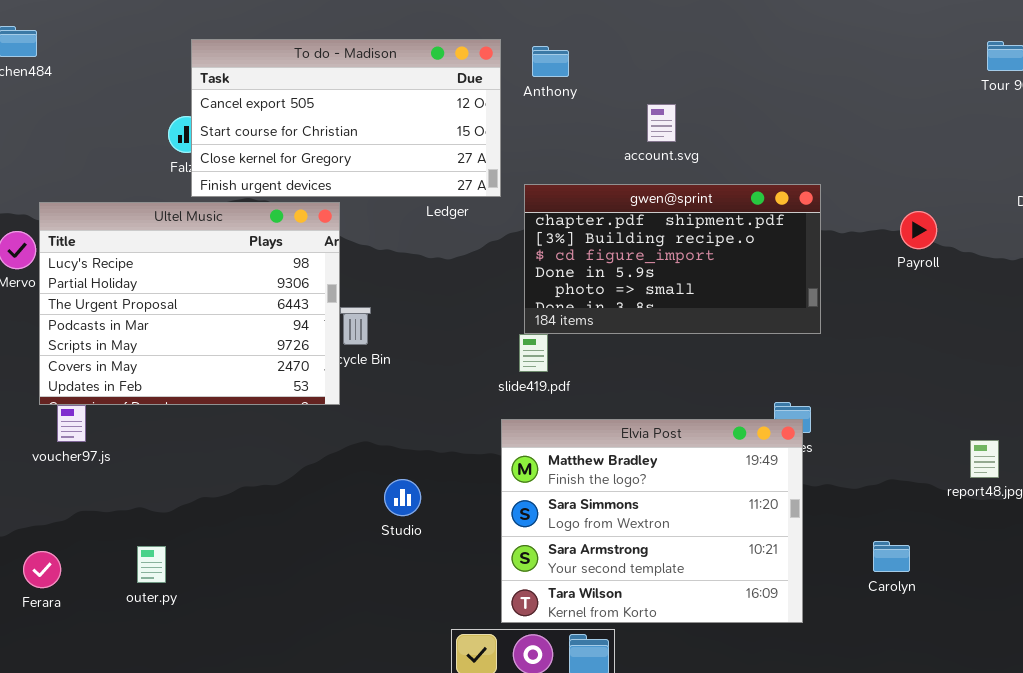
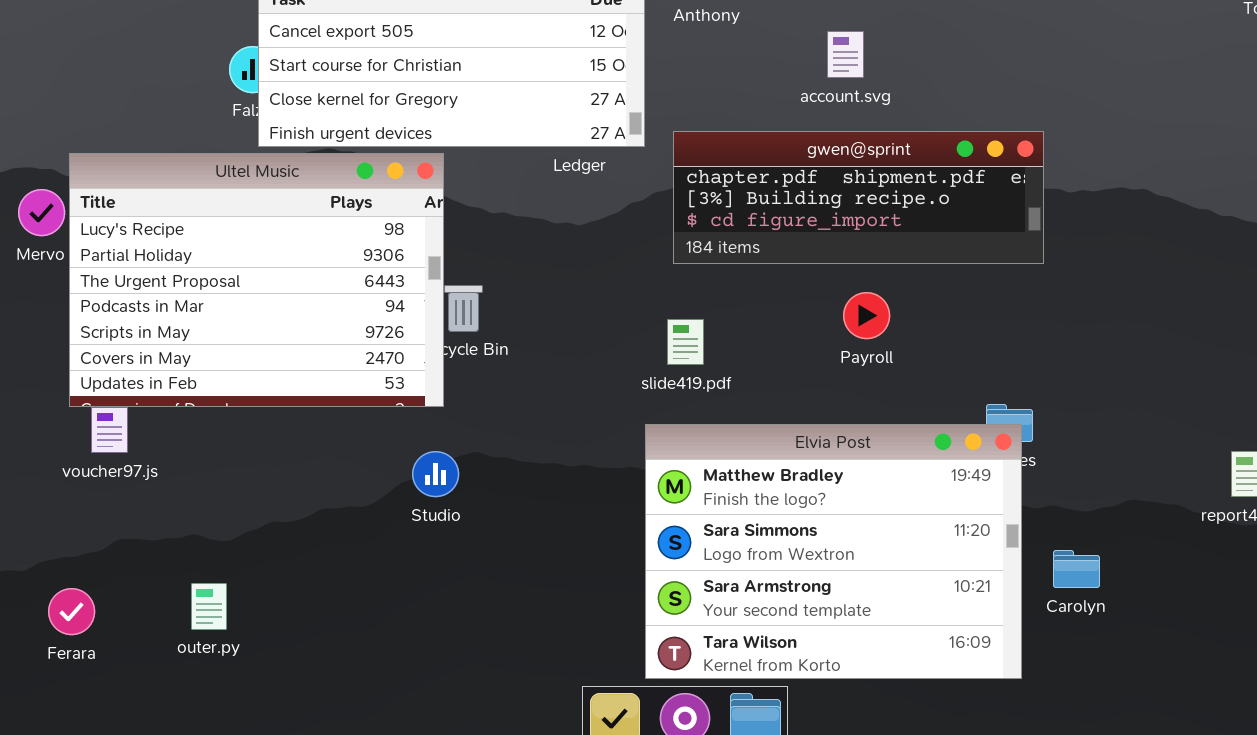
gwen@sprint: [524,184,821,334] -> [673,131,1044,264], resized
Payroll: [900,211,937,249] -> [843,292,890,339], moved
Studio: [384,479,421,516] -> [412,451,459,497], moved
Carolyn: [873,541,910,572] -> [1053,550,1100,588], moved

